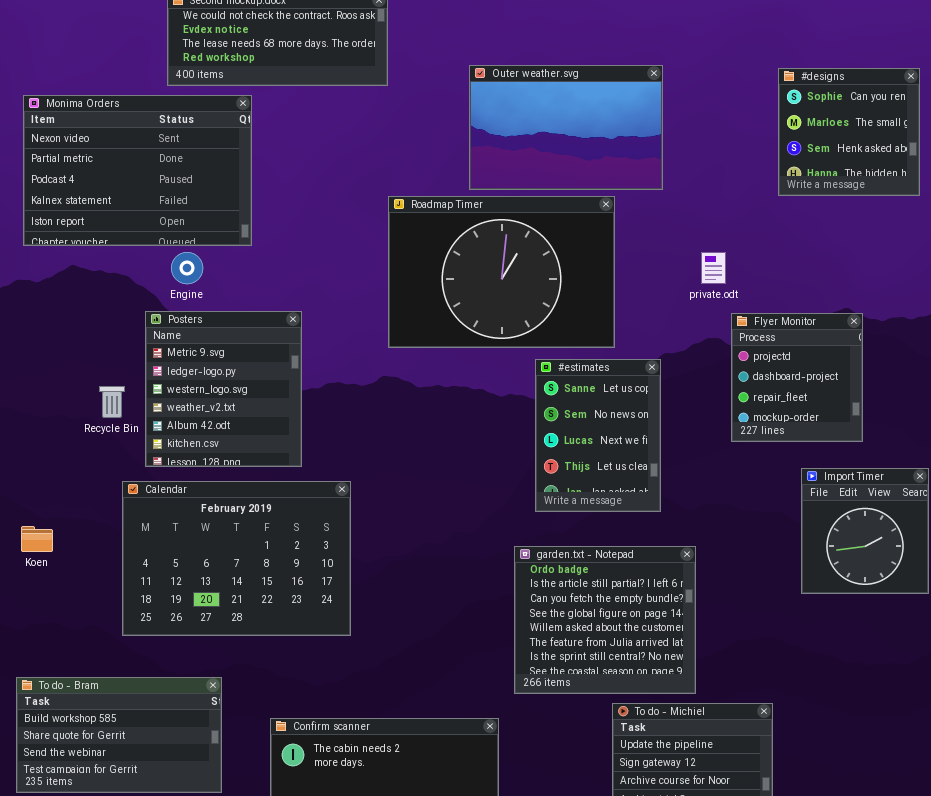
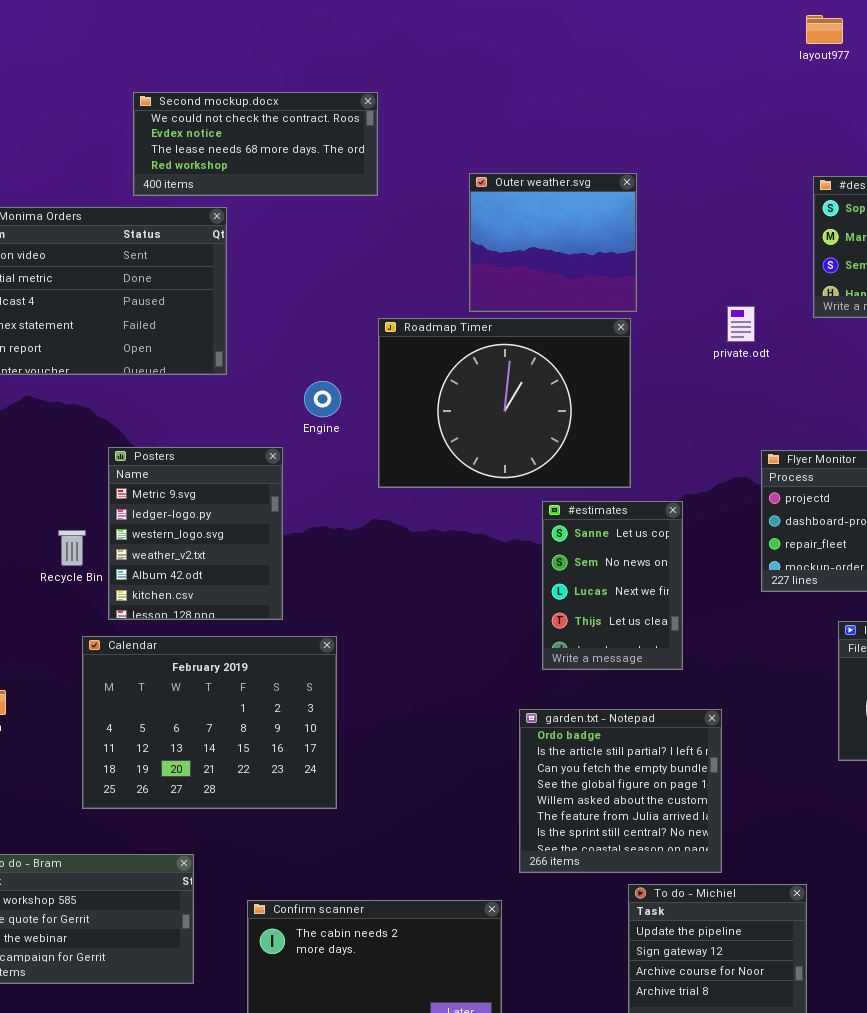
Outer weather.svg: [469,65,663,190] -> [469,173,637,312], resized
Engine: [171,252,203,284] -> [304,381,341,417], moved
private.odt: [701,252,726,284] -> [727,306,755,342], moved

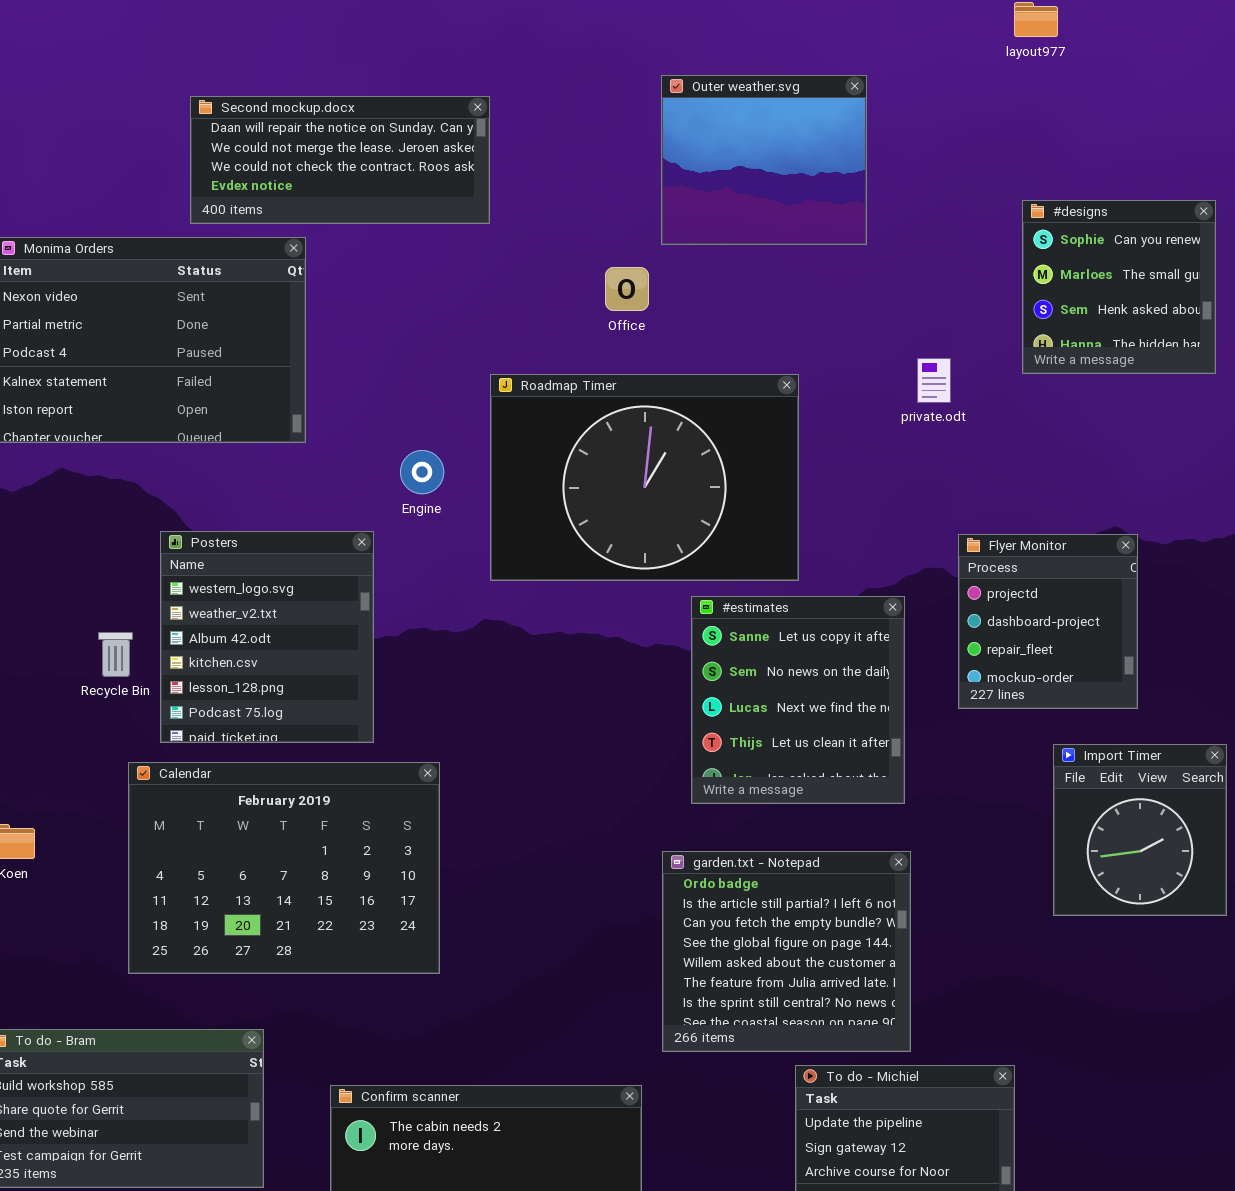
Second mockup.docx: [133,92,378,196] -> [190,96,490,224], scrolled up 2 rows
Outer weather.svg: [469,173,637,312] -> [661,75,867,245], moved
Posters: [108,447,283,620] -> [160,531,374,743], scrolled down 2 rows
#estimates: [542,501,683,670] -> [691,596,905,804], resized

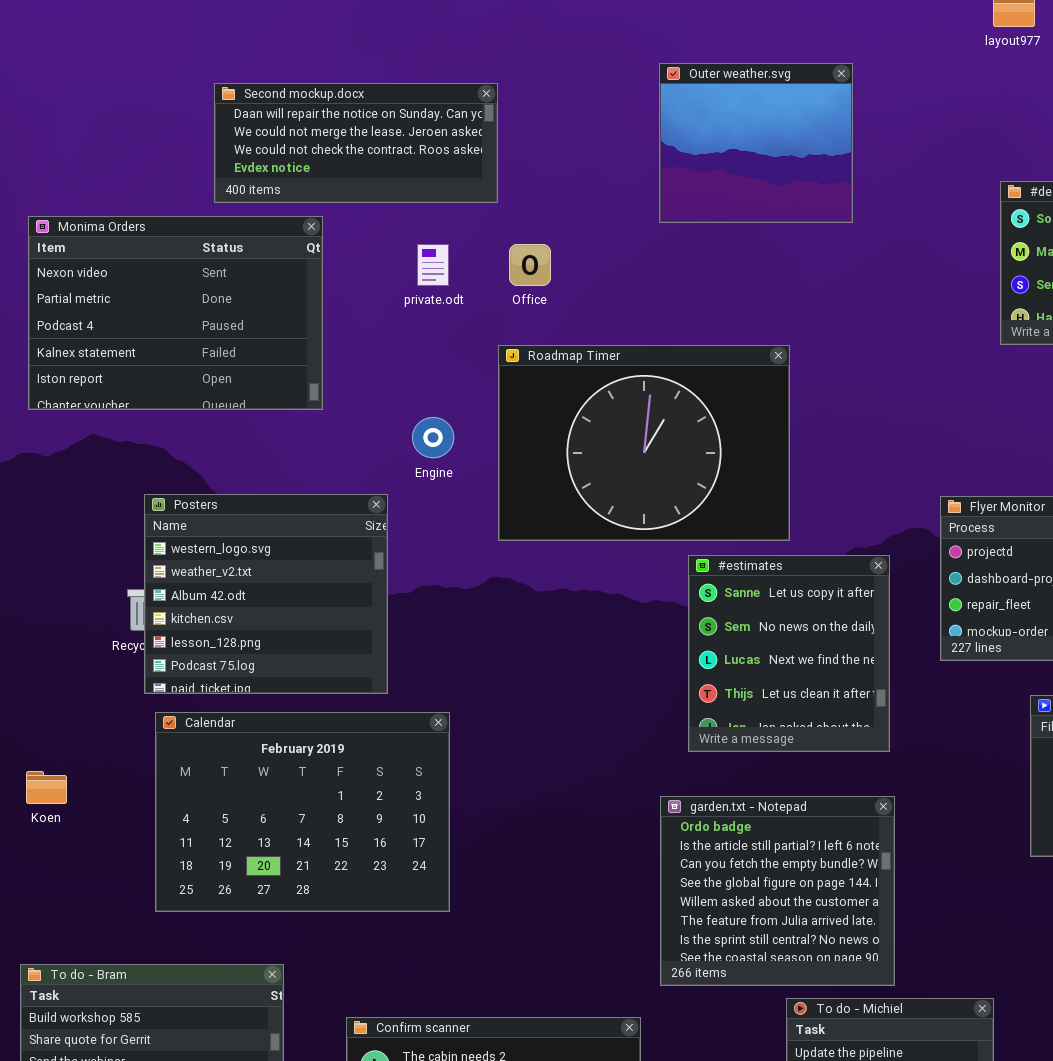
Office: [605,267,649,311] -> [509,244,551,286], moved
private.odt: [917,358,951,403] -> [417,244,449,286], moved
Posters: [160,531,374,743] -> [144,494,388,694], resized

